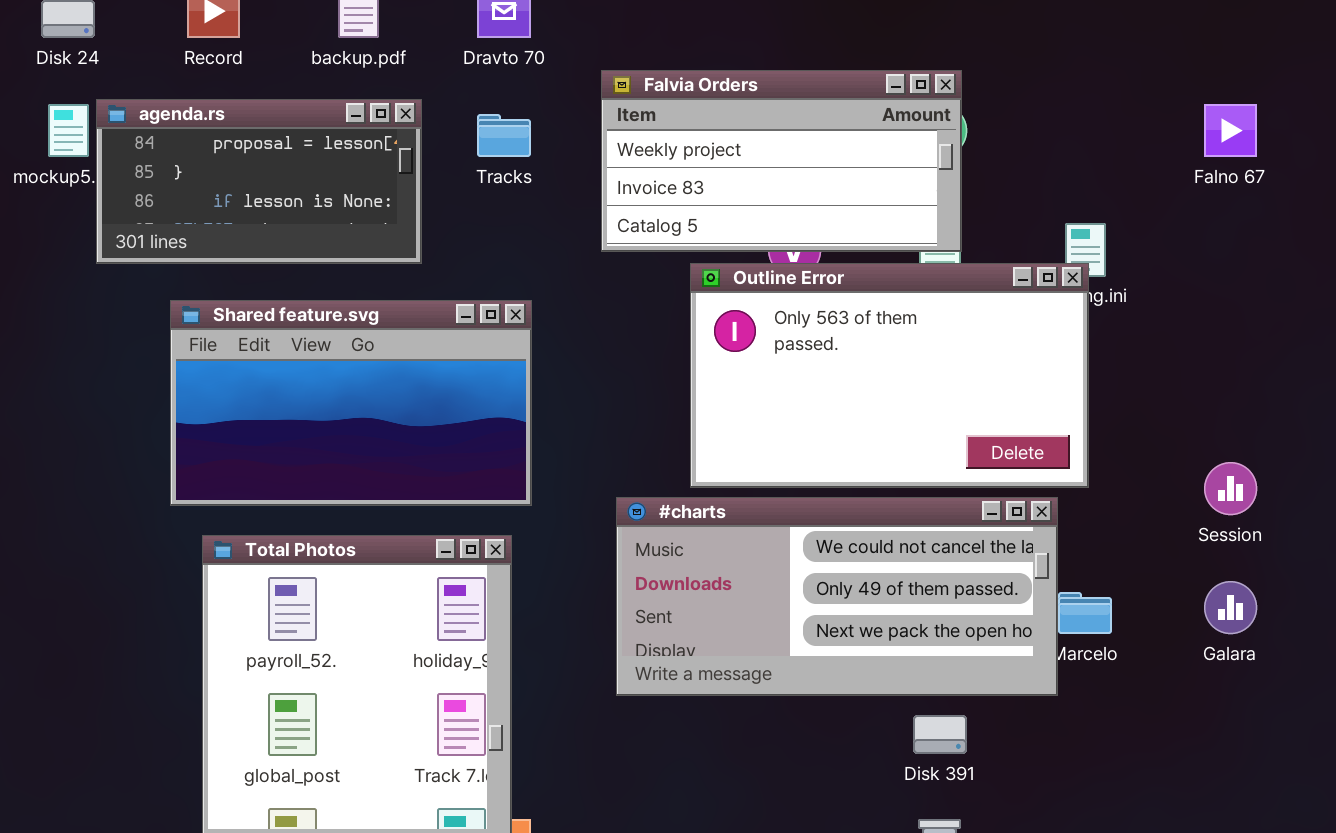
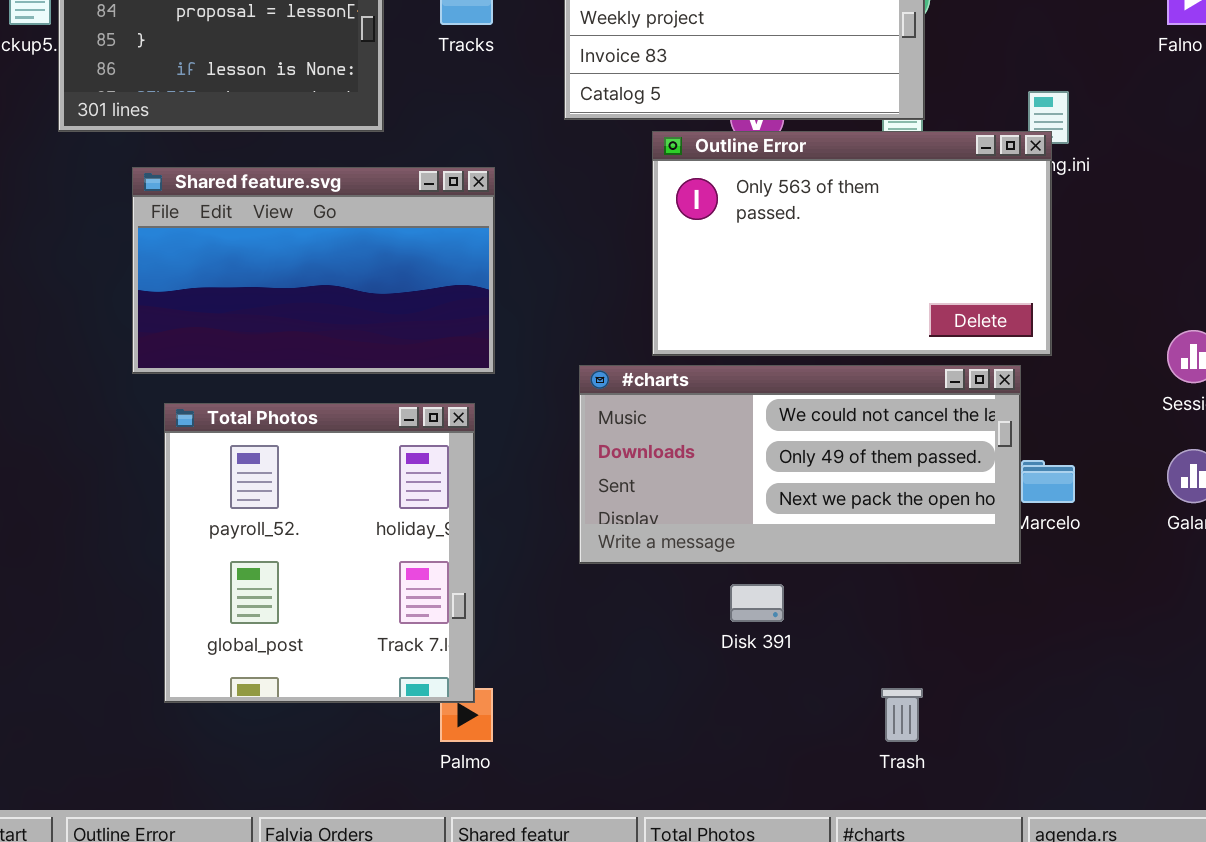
Disk 391: [913,715,967,754] -> [730,584,784,622], moved

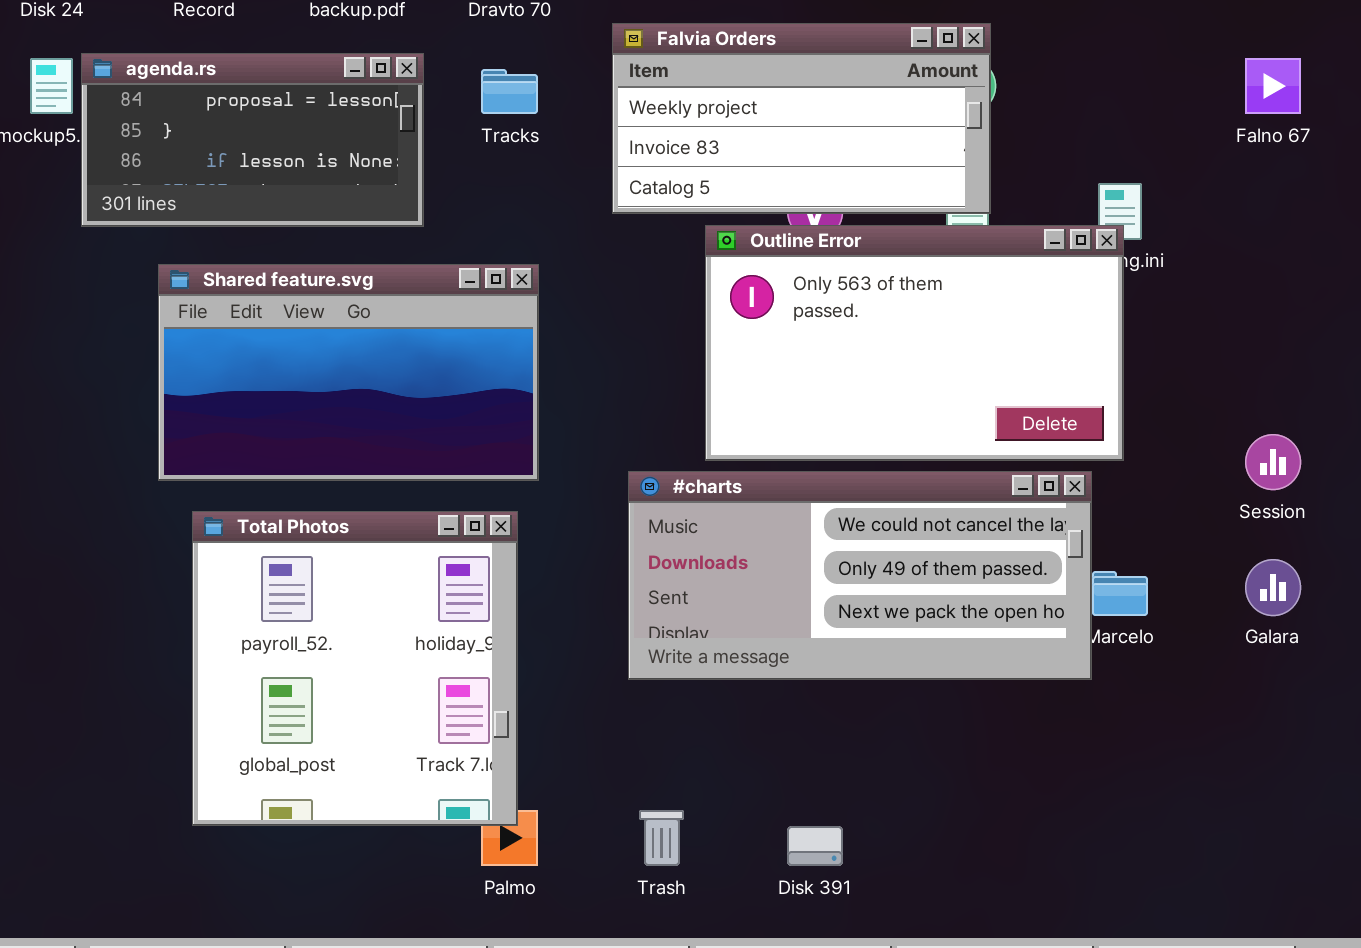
Disk 391: [730,584,784,622] -> [787,826,843,866], moved
Trash: [881,688,923,742] -> [639,810,684,866], moved

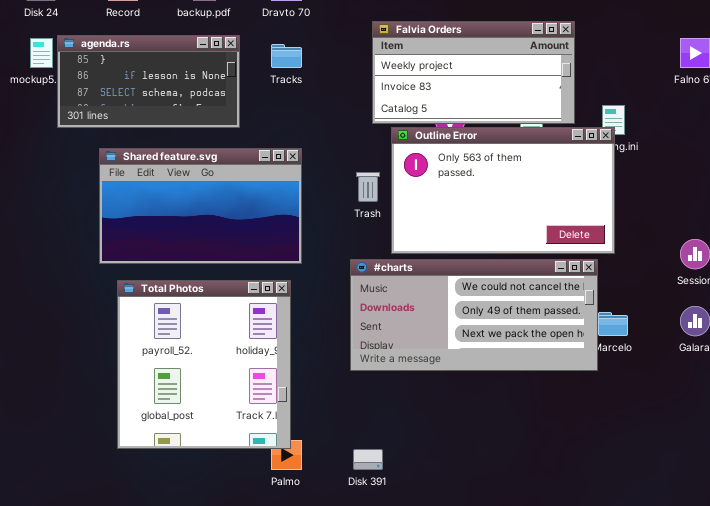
Falvia Orders: [612,23,991,214] -> [372,21,575,124], moved
agenda.rs: [81,53,424,227] -> [57,35,240,128], scrolled down 1 row
Trash: [639,810,684,866] -> [356,172,380,202], moved
Disk 391: [787,826,843,866] -> [353,449,383,470], moved

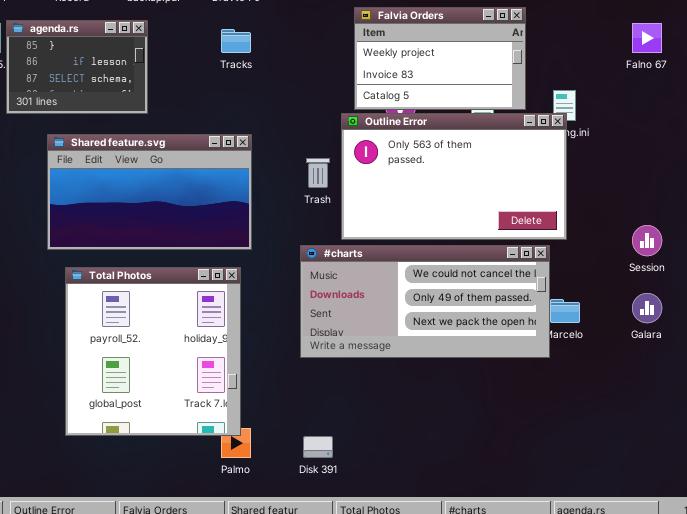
Falvia Orders: [372,21,575,124] -> [354,7,526,110], resized
agenda.rs: [57,35,240,128] -> [6,20,148,114], resized

